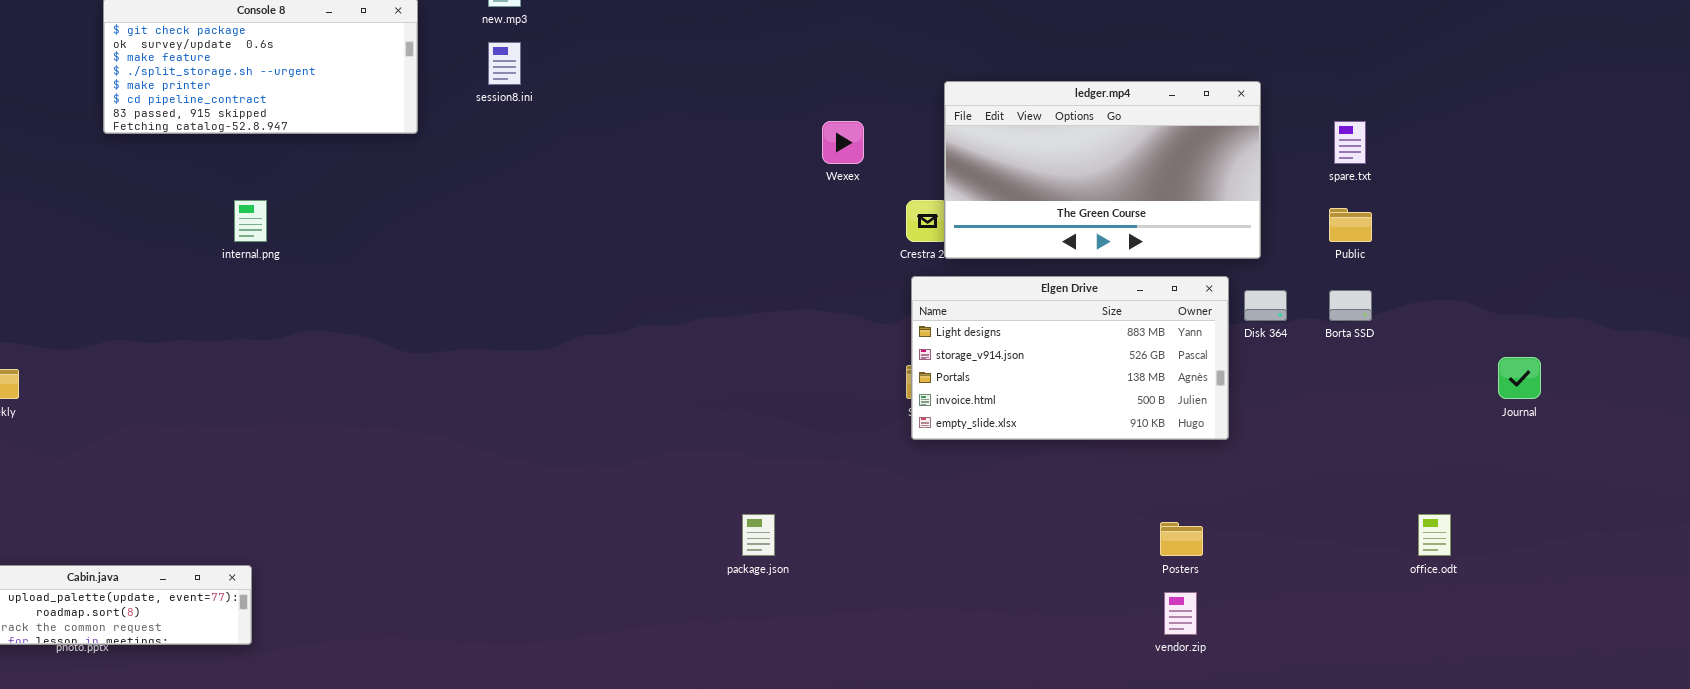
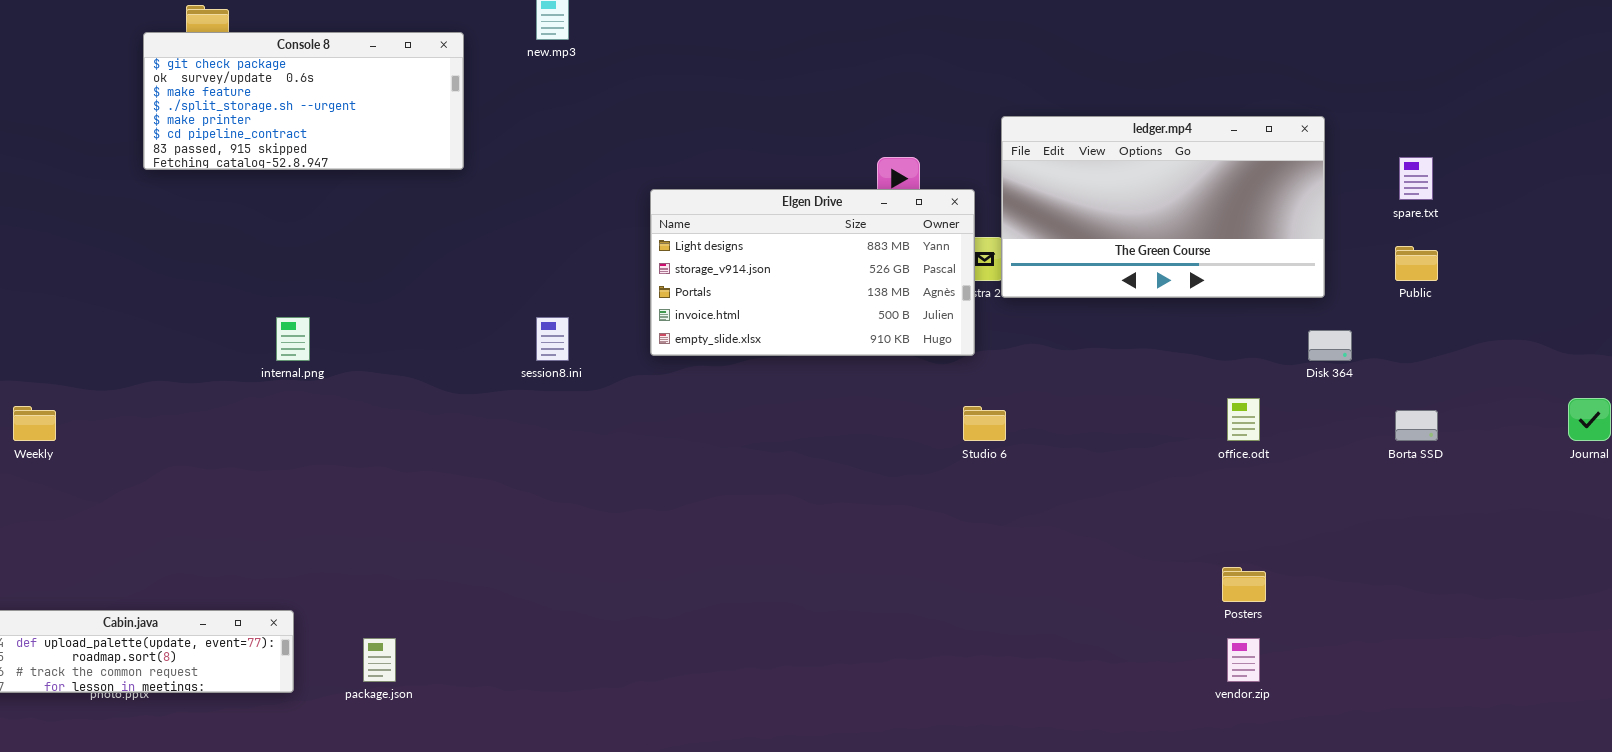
session8.ini: [488,42,521,85] -> [536,317,569,361], moved
internal.png: [234,200,267,242] -> [276,317,310,361], moved
Elgen Drive: [911,276,1229,440] -> [650,189,975,356], moved
Borta SSD: [1329,290,1372,321] -> [1395,410,1438,441], moved
package.json: [742,514,775,556] -> [363,638,396,682], moved
office.odt: [1418,514,1451,556] -> [1227,398,1260,441], moved

